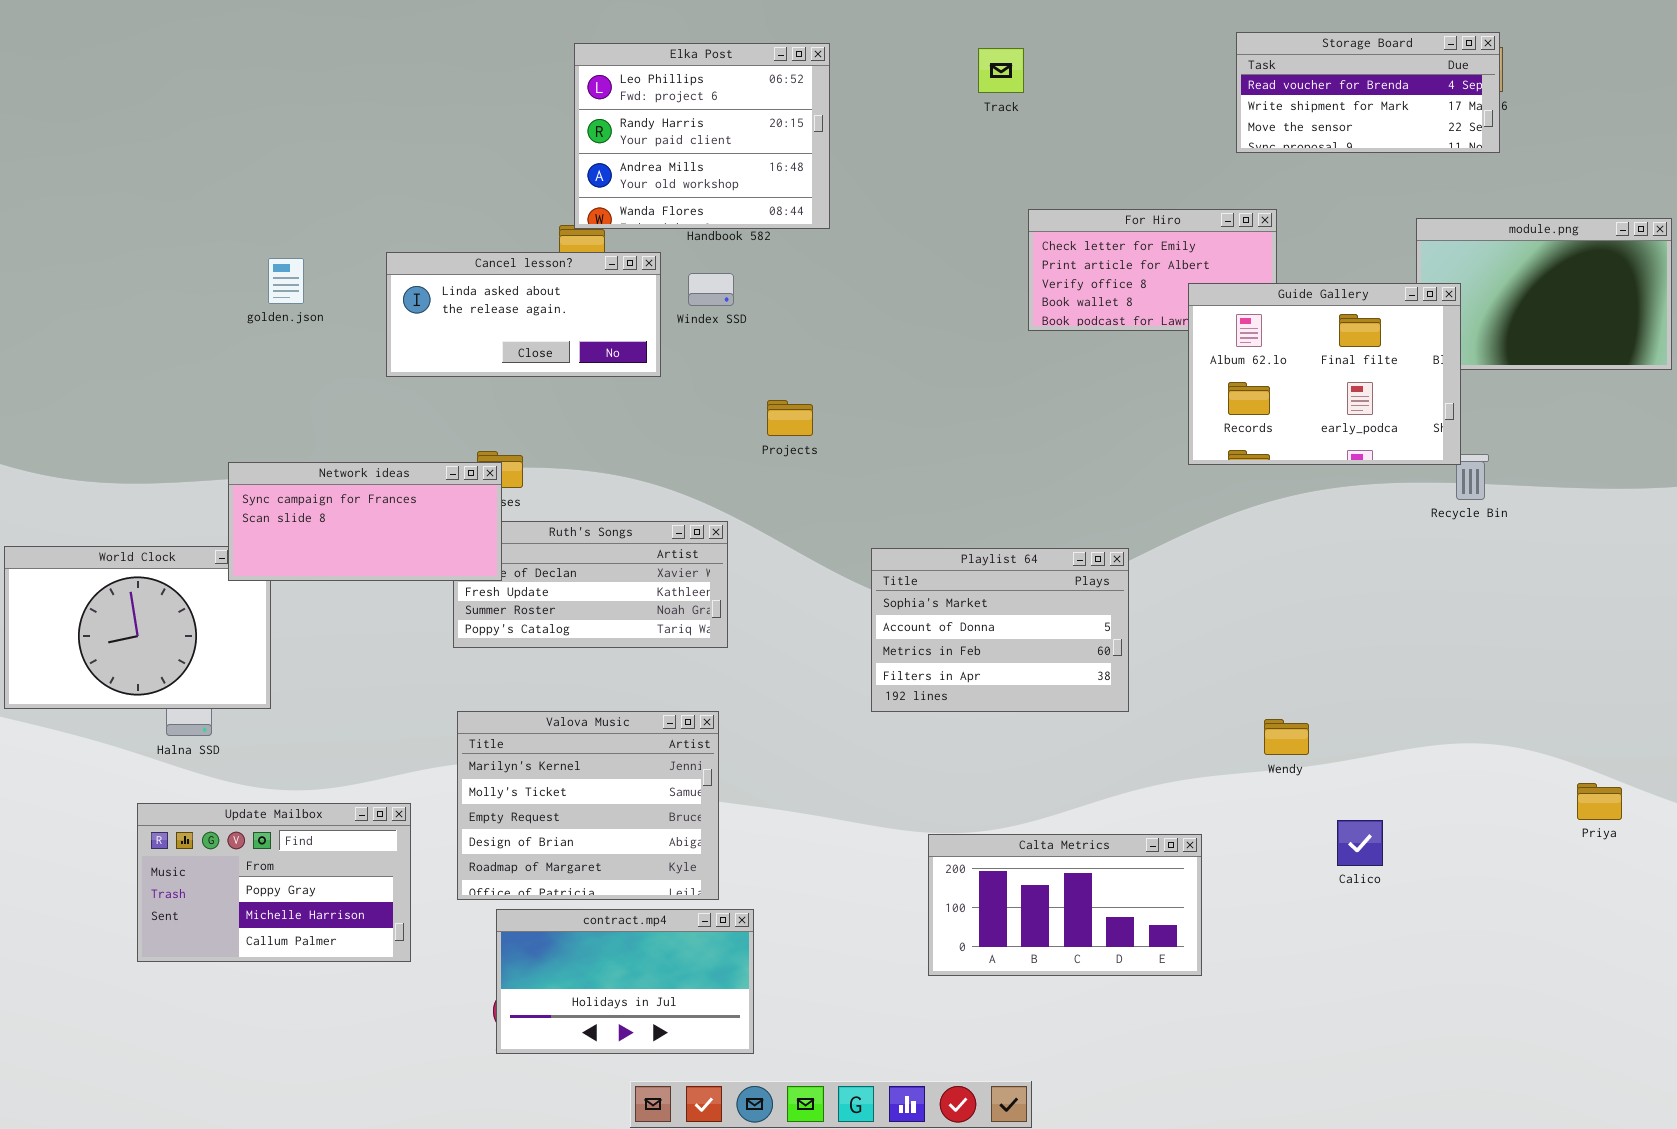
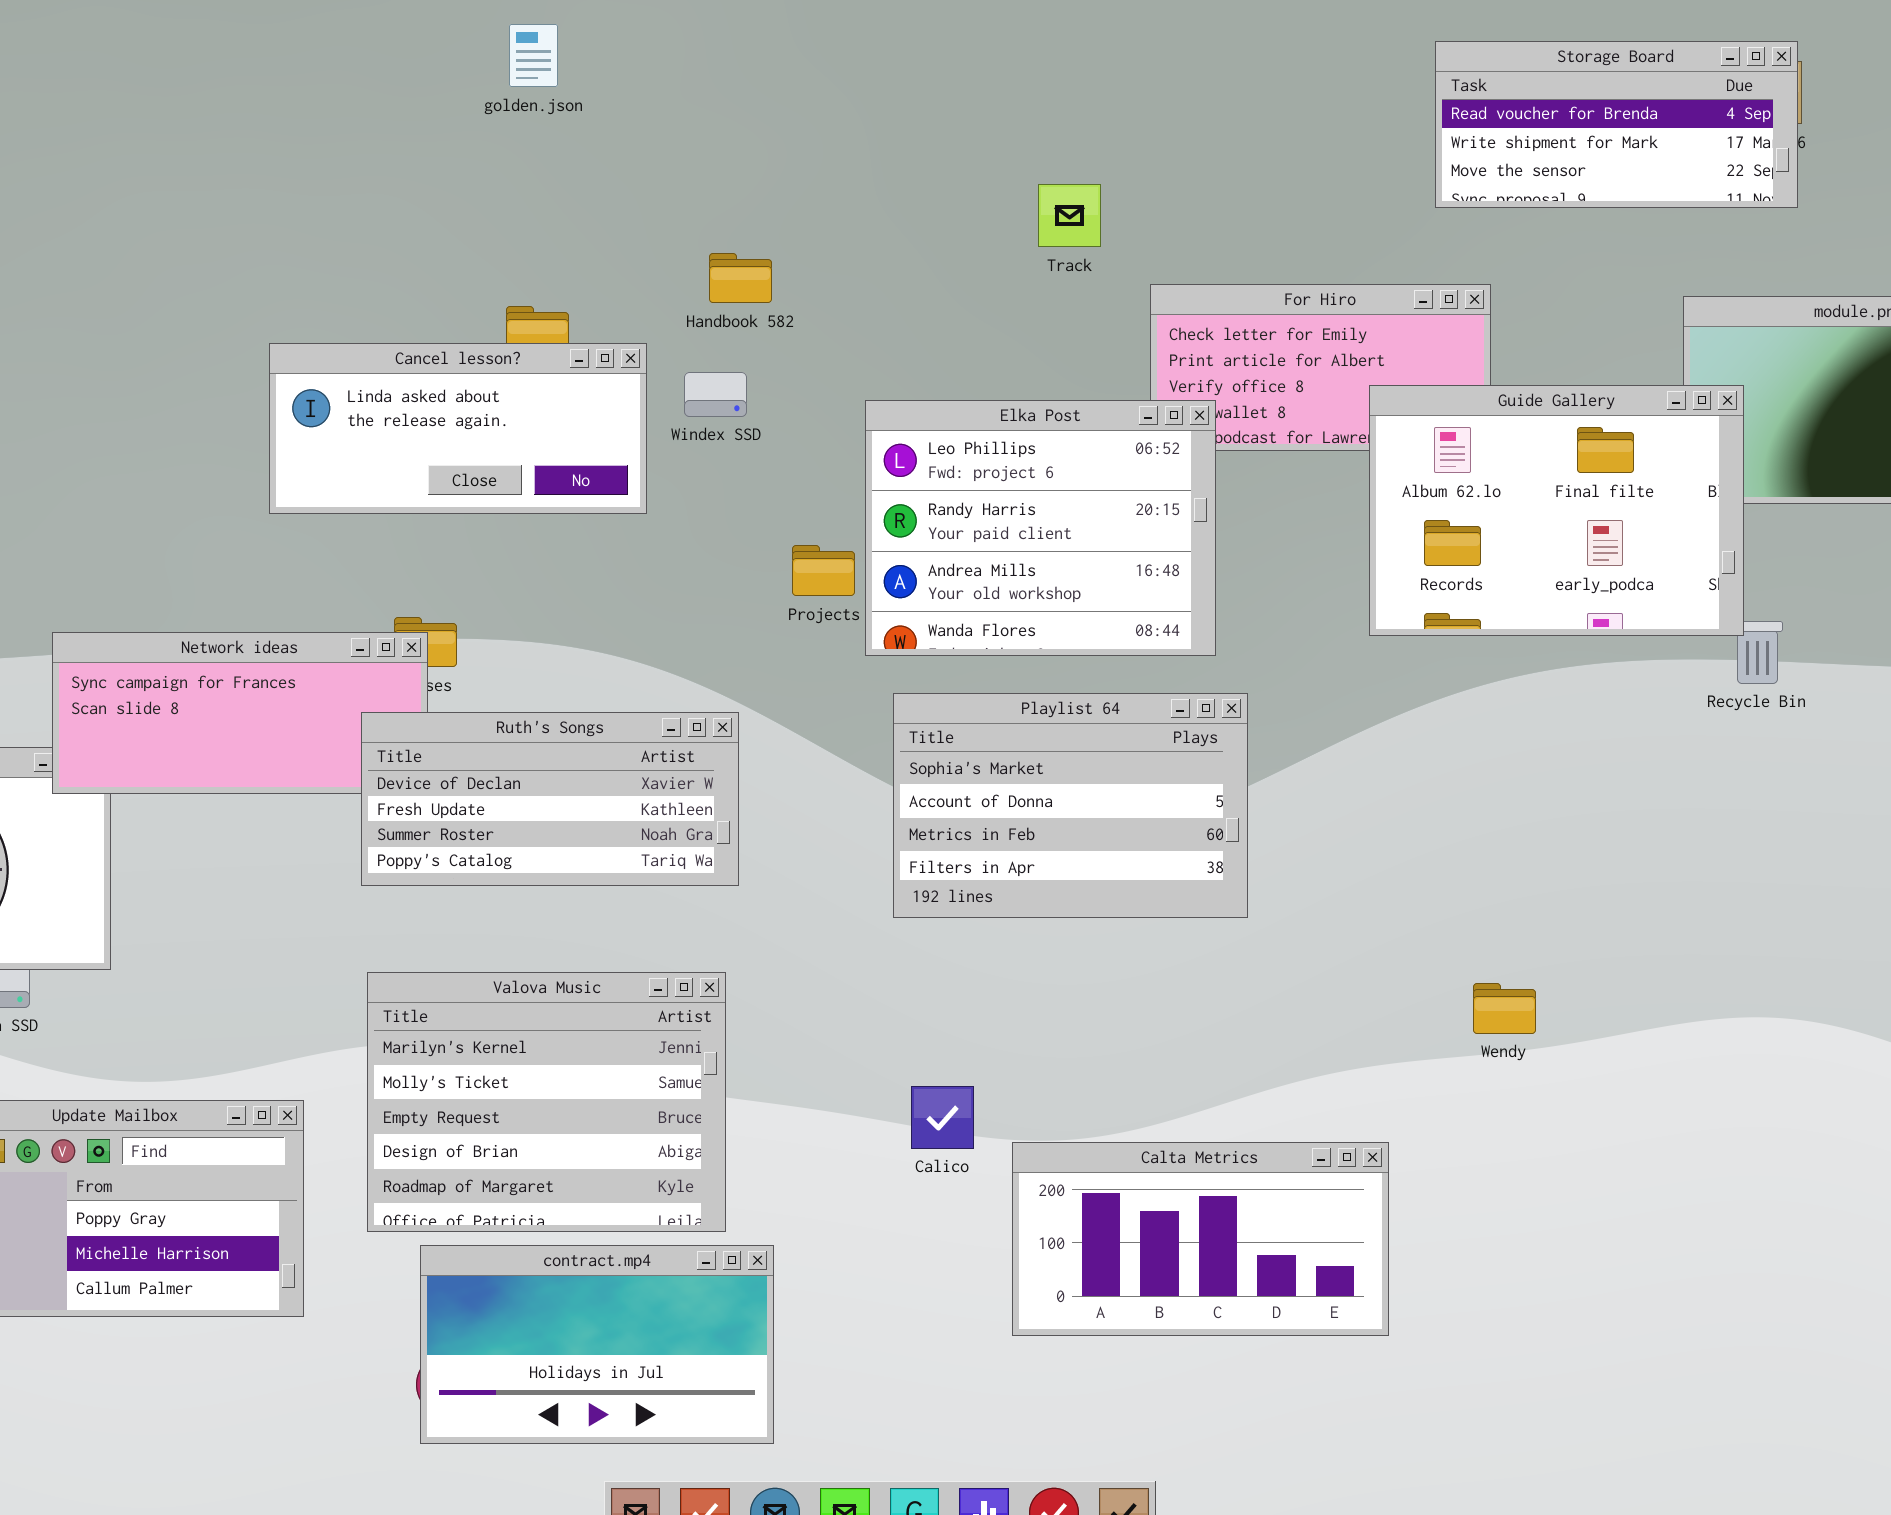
Elka Post: [574,43,830,229] -> [865,400,1216,656], moved
Track: [978,48,1024,93] -> [1038,184,1101,247], moved
golden.json: [268,258,304,304] -> [509,24,558,87], moved
Ruth's Songs: [453,521,728,648] -> [361,712,739,886], raised
Playlist 64: [871,548,1129,712] -> [893,693,1248,918], moved
Calico: [1337,820,1383,866] -> [911,1086,974,1149], moved

